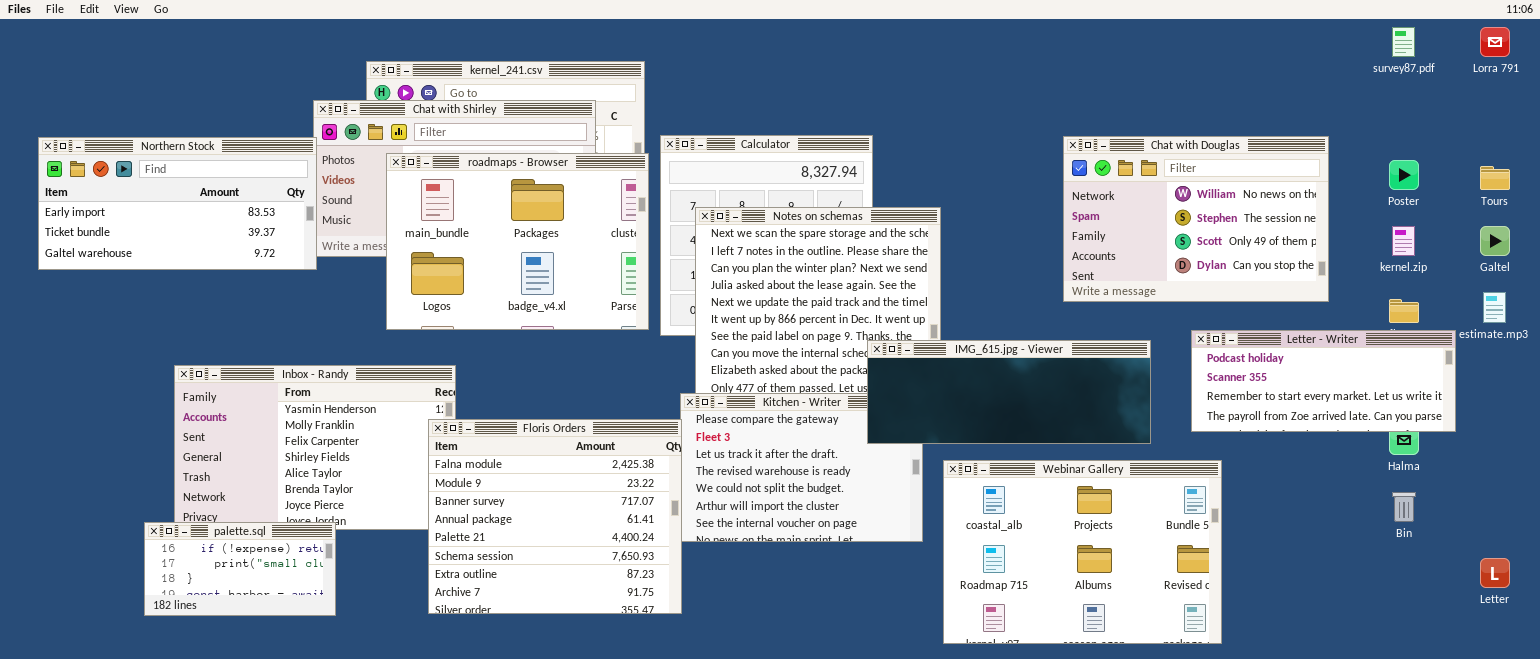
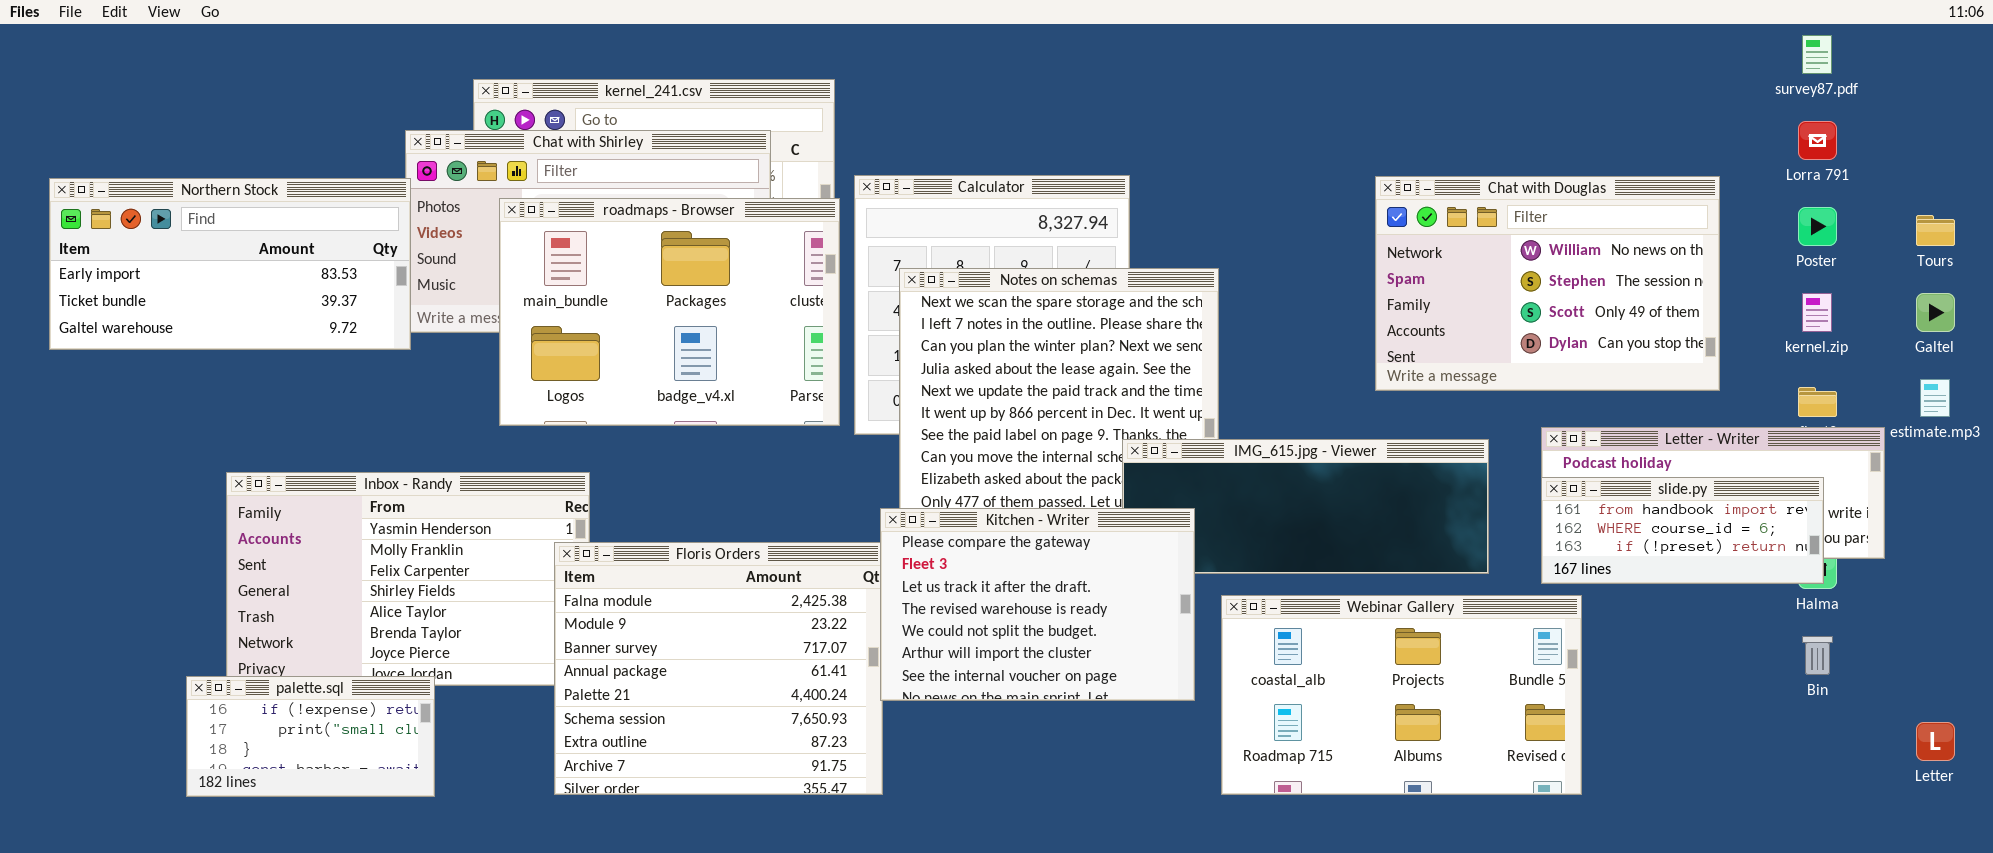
Lorra 791: [1480,27,1510,57] -> [1798,121,1837,160], moved
slide.py: none -> [1541,477,1824,584], opened
Kitchen - Writer: [680,393,923,542] -> [880,508,1195,701], raised
Webinar Gallery: [943,460,1222,644] -> [1221,595,1582,795], resized

